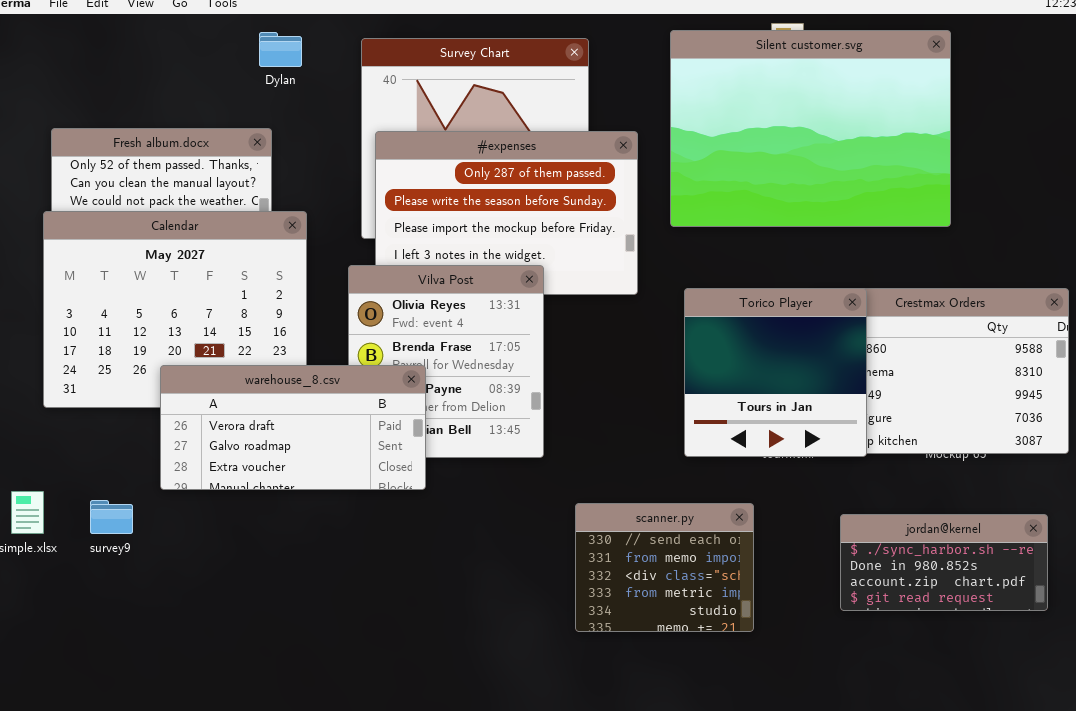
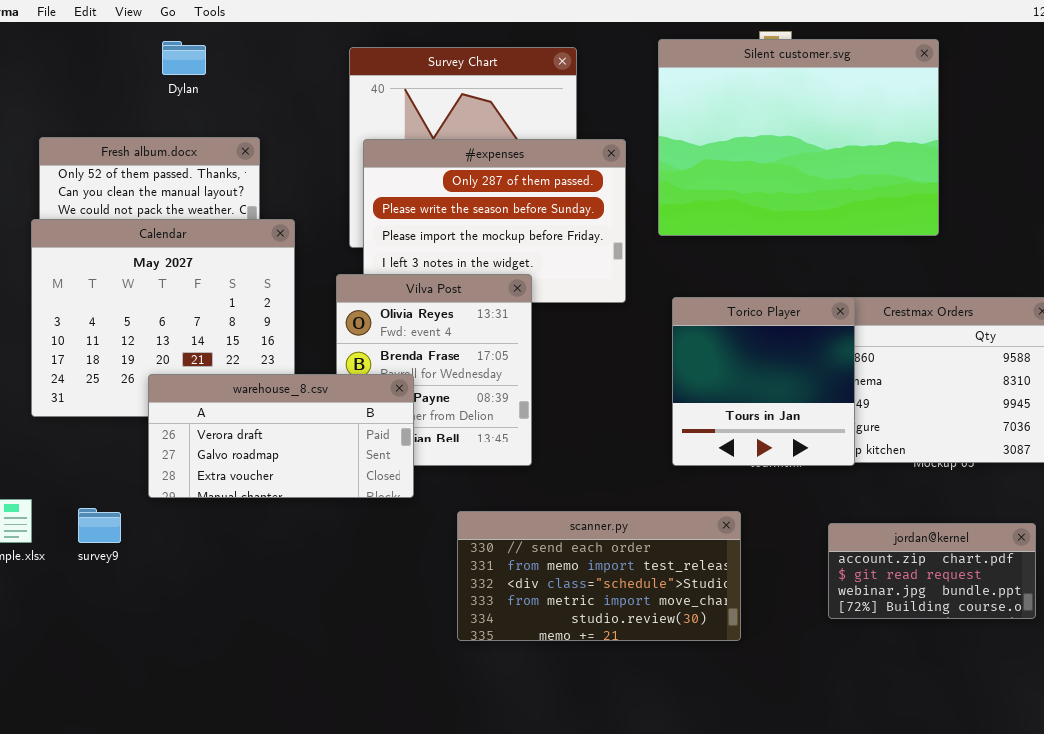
Dylan: [259,32,302,67] -> [162,41,206,75], moved
scanner.py: [575,503,754,632] -> [457,511,741,641], resized
jordan@kernel: [840,514,1048,611] -> [828,523,1036,619], scrolled down 2 rows

